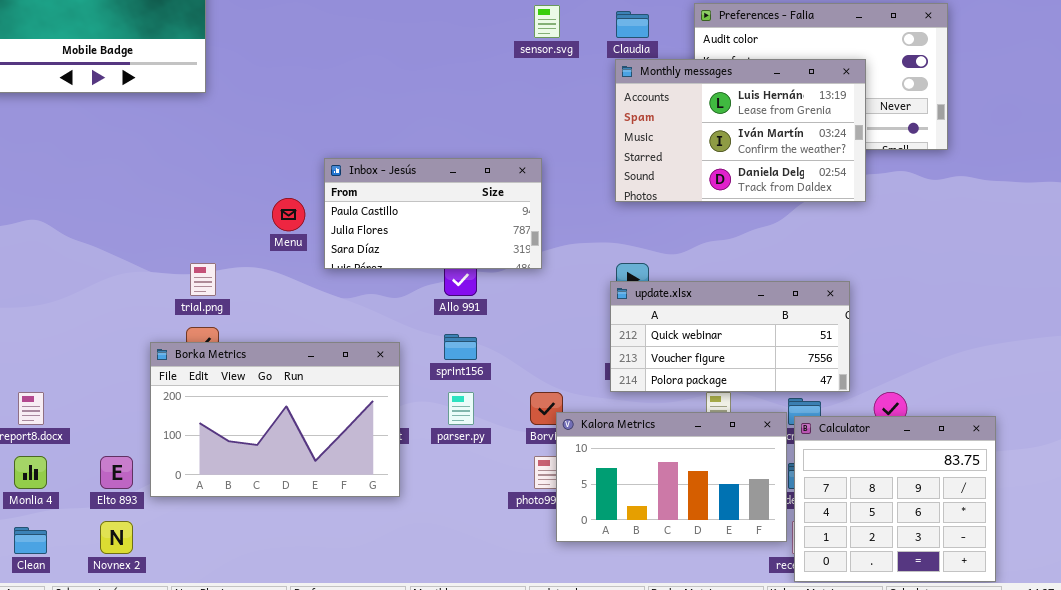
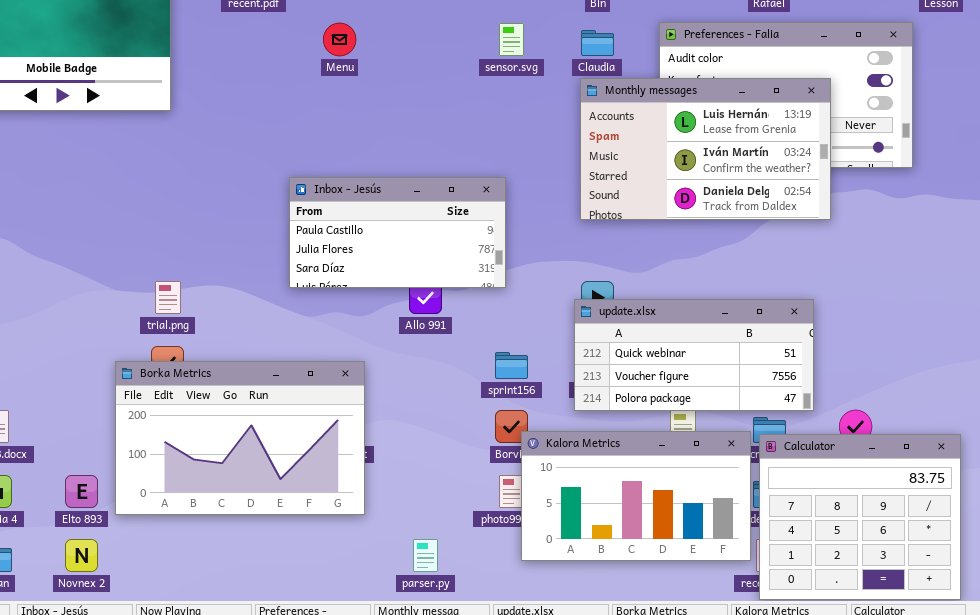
Menu: [272,198,305,231] -> [323,23,356,56], moved
sprint156: [444,334,477,360] -> [495,352,528,379], moved
parser.py: [448,392,474,425] -> [413,539,438,572], moved

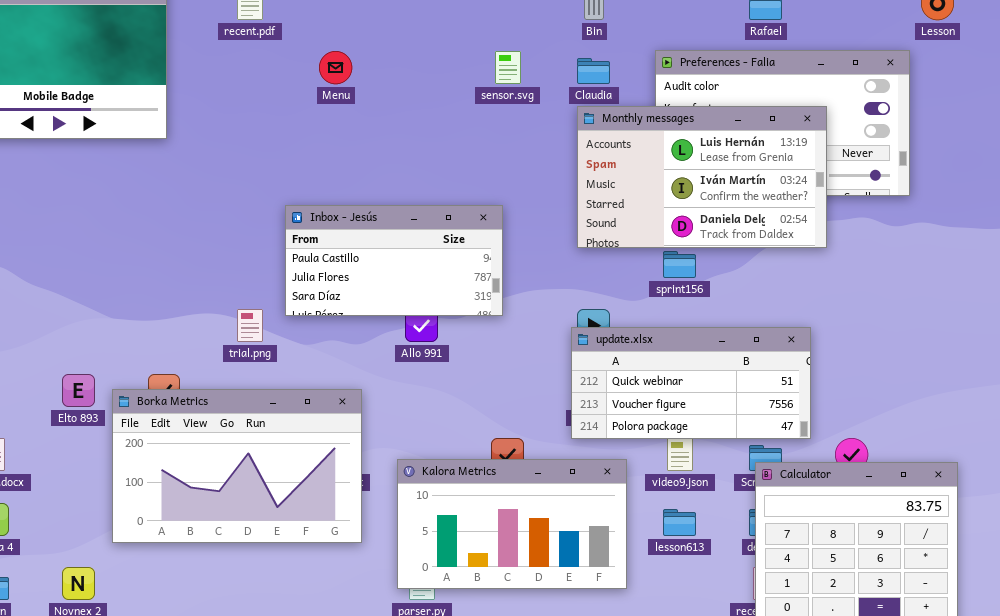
trial.png: [155,281,181,314] -> [237,309,263,342], moved
sprint156: [495,352,528,379] -> [663,251,696,278], moved
Kalora Metrics: [521,431,751,561] -> [397,459,627,589], moved
Elto 893: [65,475,98,508] -> [62,374,95,407], moved

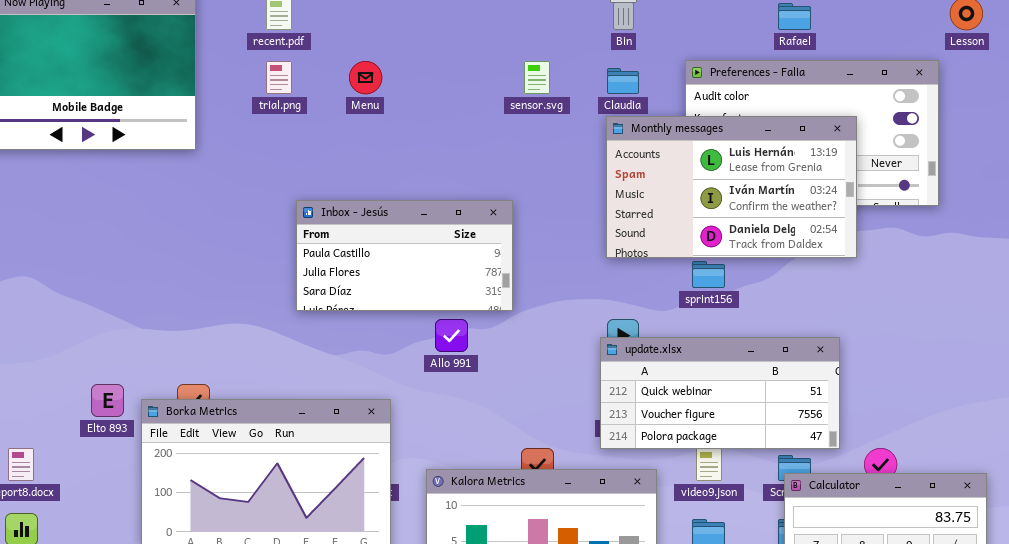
Inbox - Jesús: [285,205,503,316] -> [296,200,513,311], moved
trial.png: [237,309,263,342] -> [266,61,292,94], moved

